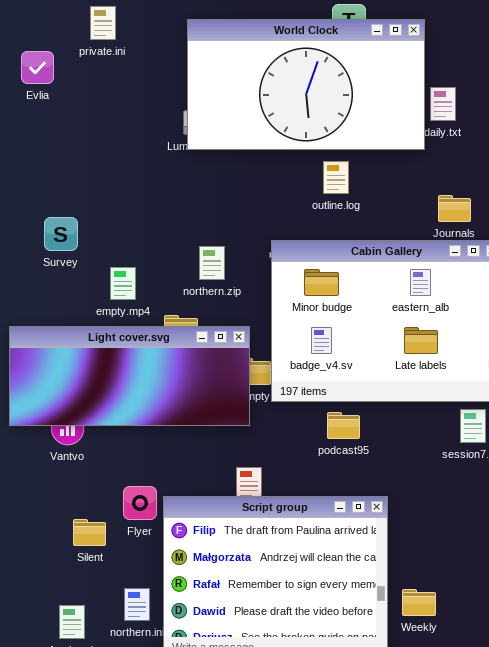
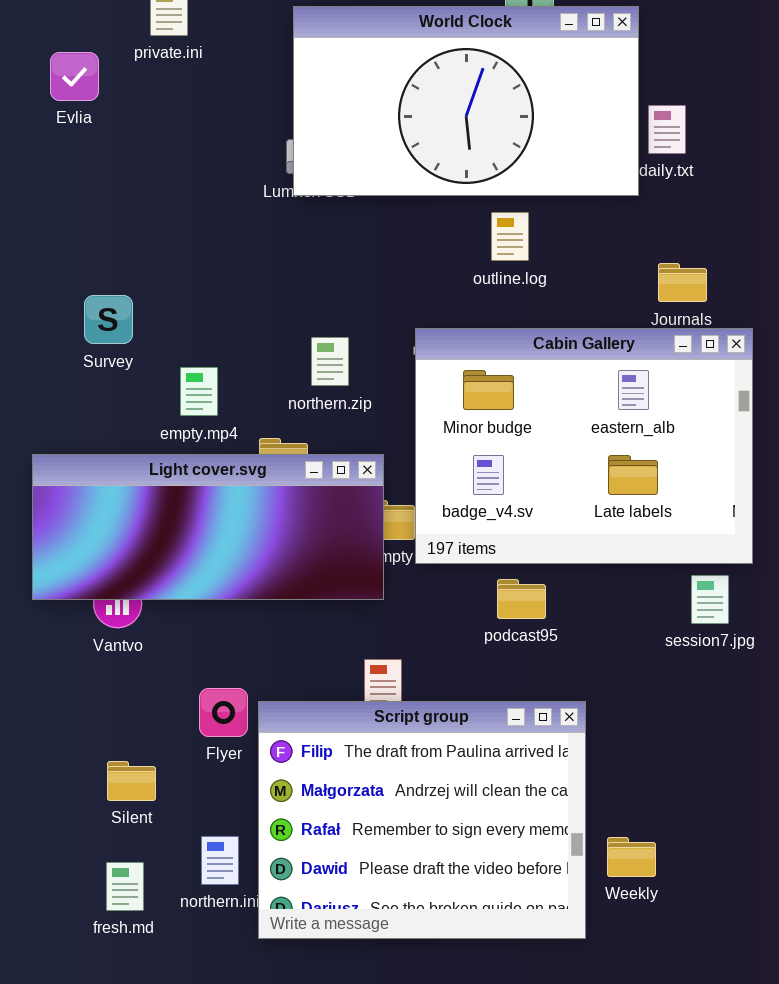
Silent: [73,519,106,546] -> [107,761,156,801], moved

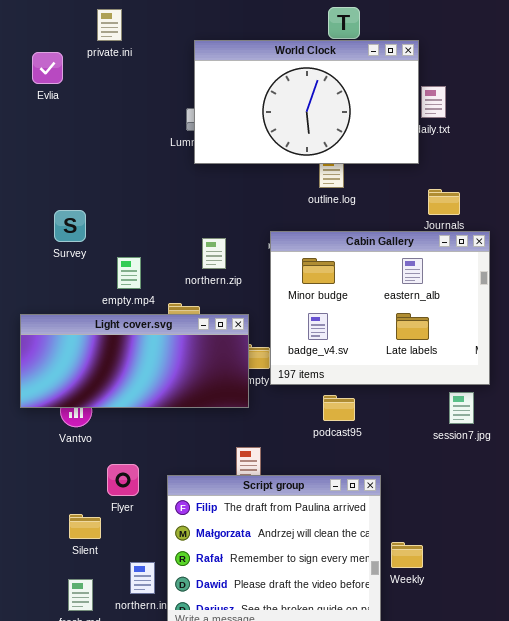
World Clock: [293,6,639,196] -> [194,40,419,164], moved
Flyer: [199,688,248,737] -> [107,464,139,496], moved
Weekly: [607,837,656,877] -> [391,542,423,568], moved

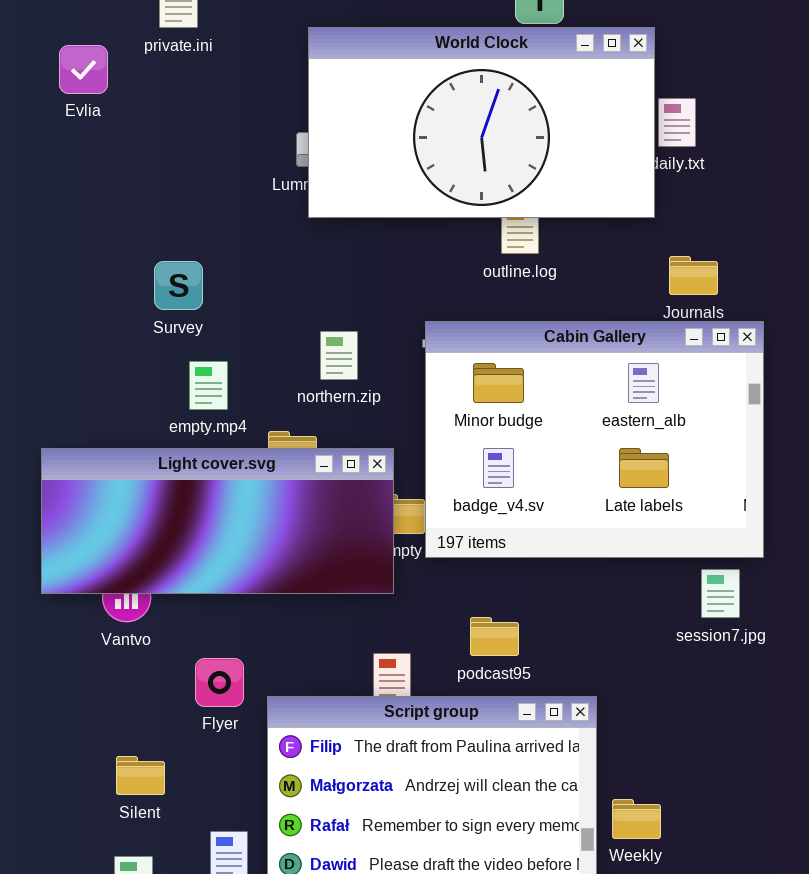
Survey: [54,210,86,242] -> [154,261,203,310], moved
podcast95: [323,395,355,421] -> [470,617,519,656], moved
Flyer: [107,464,139,496] -> [195,658,244,707], moved

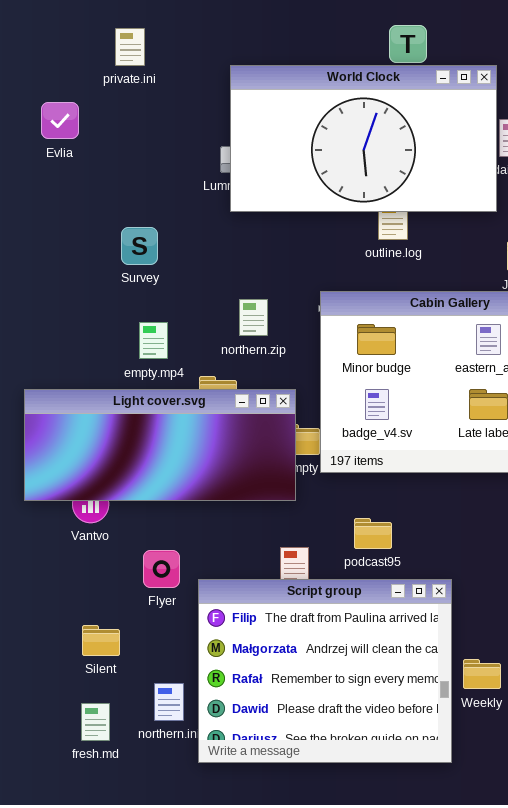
Evlia: [59,45,108,94] -> [41,102,79,139], moved
Survey: [154,261,203,310] -> [121,227,158,265], moved

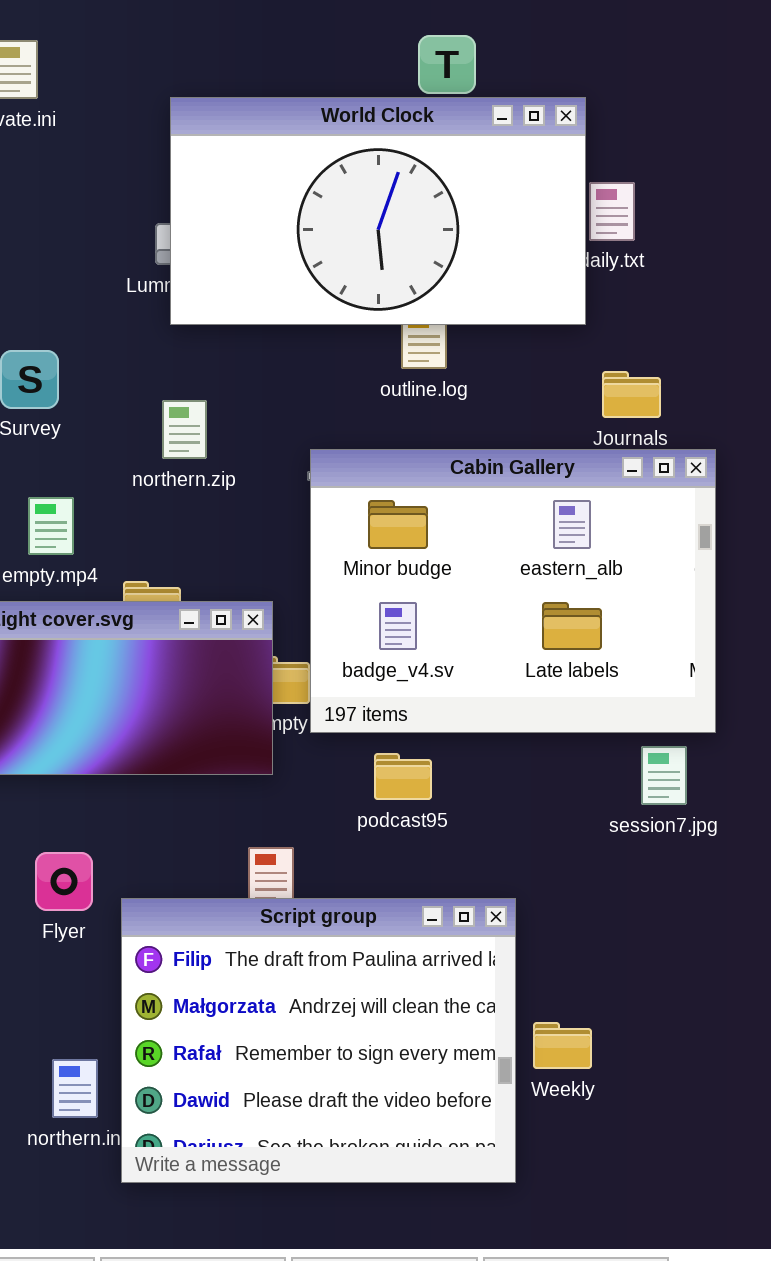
northern.zip: [239,299,268,336] -> [162,400,207,459], moved
podcast95: [354,518,392,549] -> [374,753,432,800], moved

